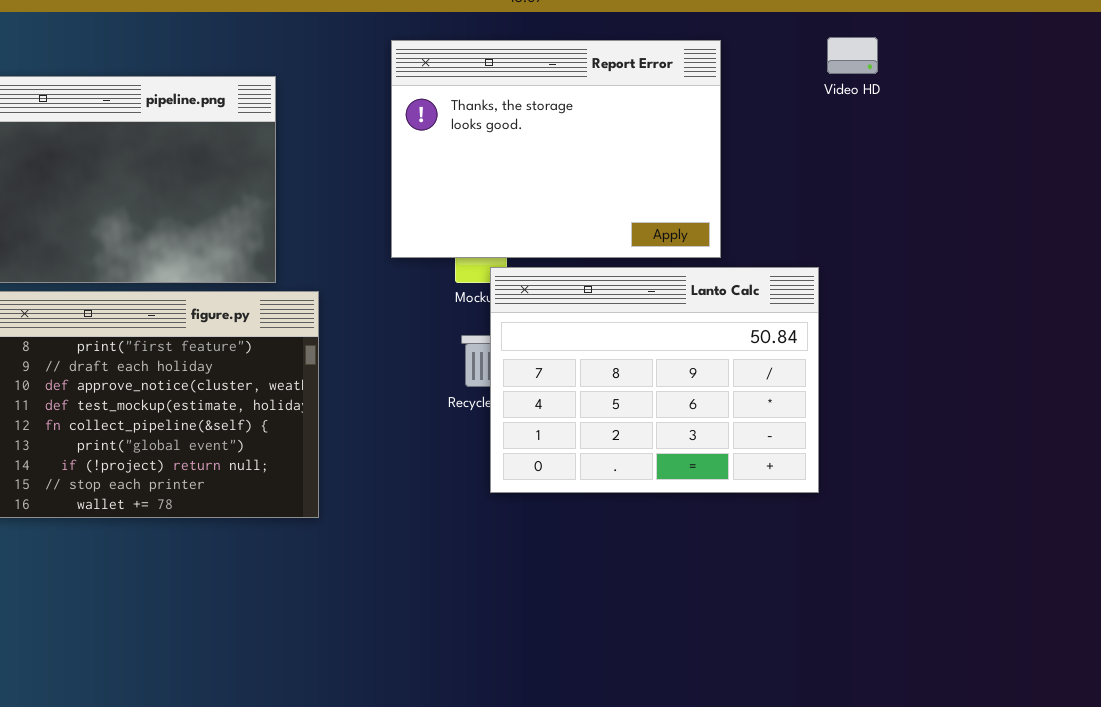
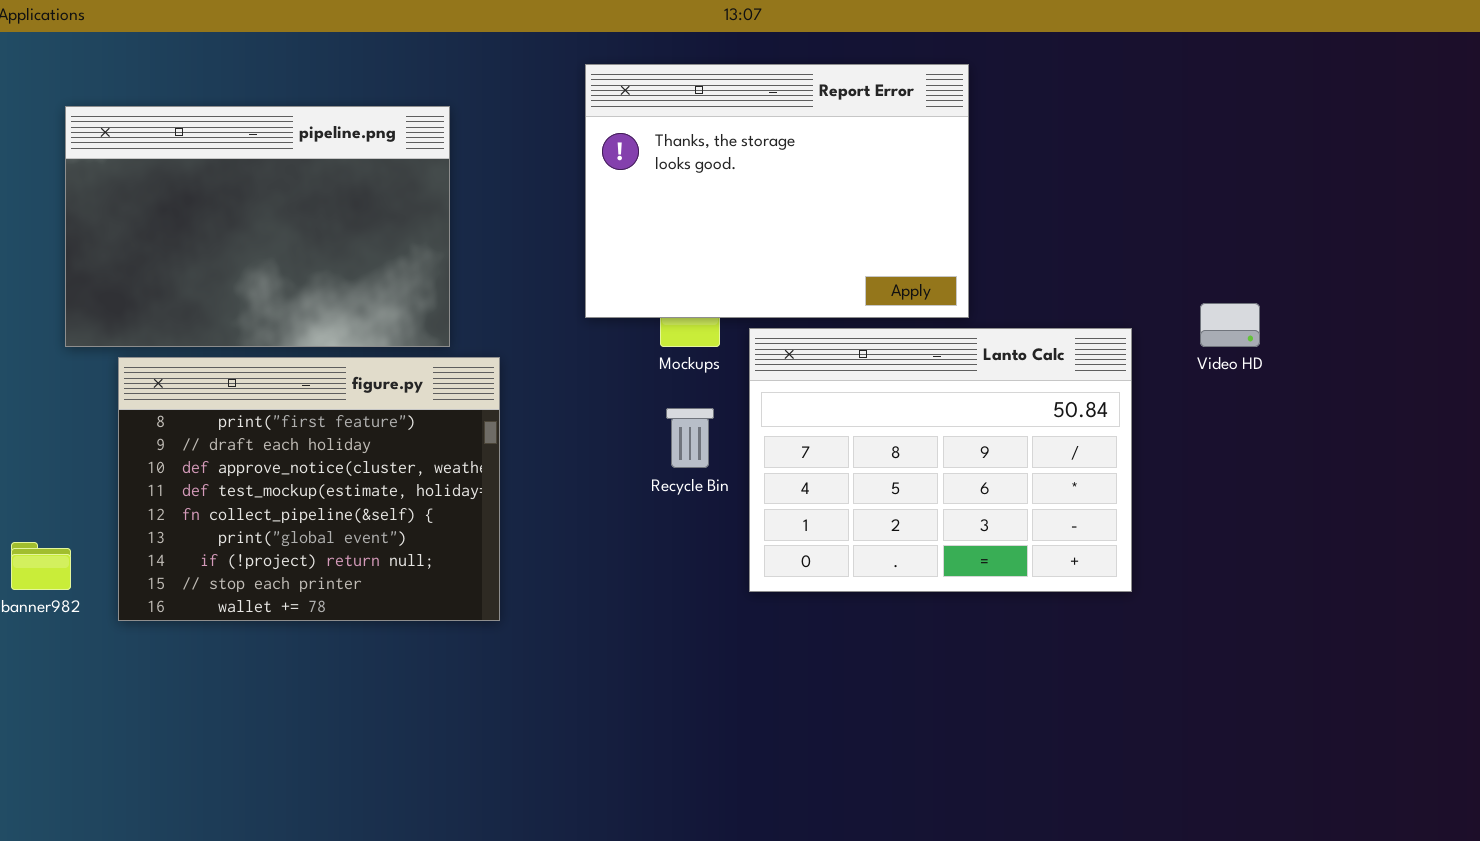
Video HD: [827,37,878,74] -> [1200,303,1260,347], moved
Lanto Calc: [490,267,819,493] -> [749,328,1132,592], moved

